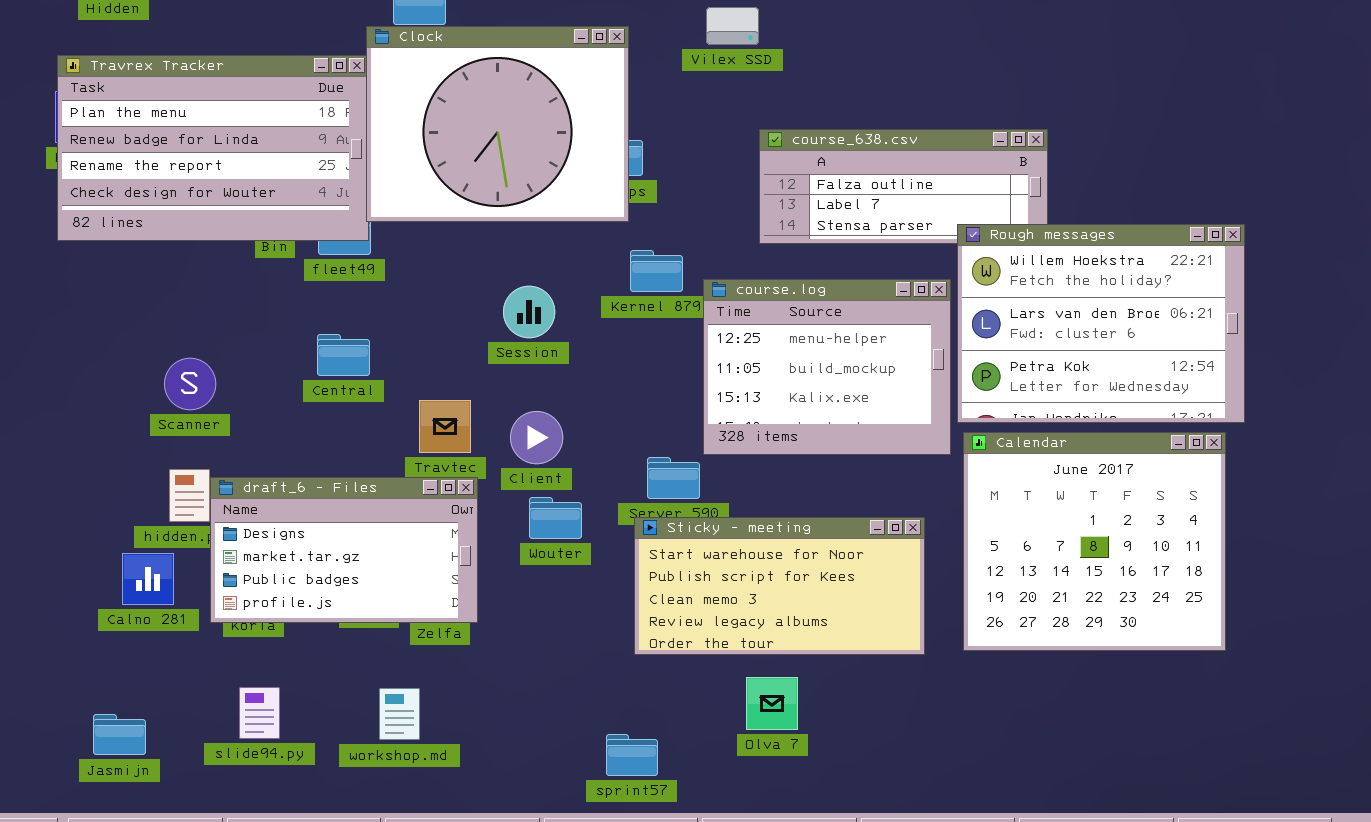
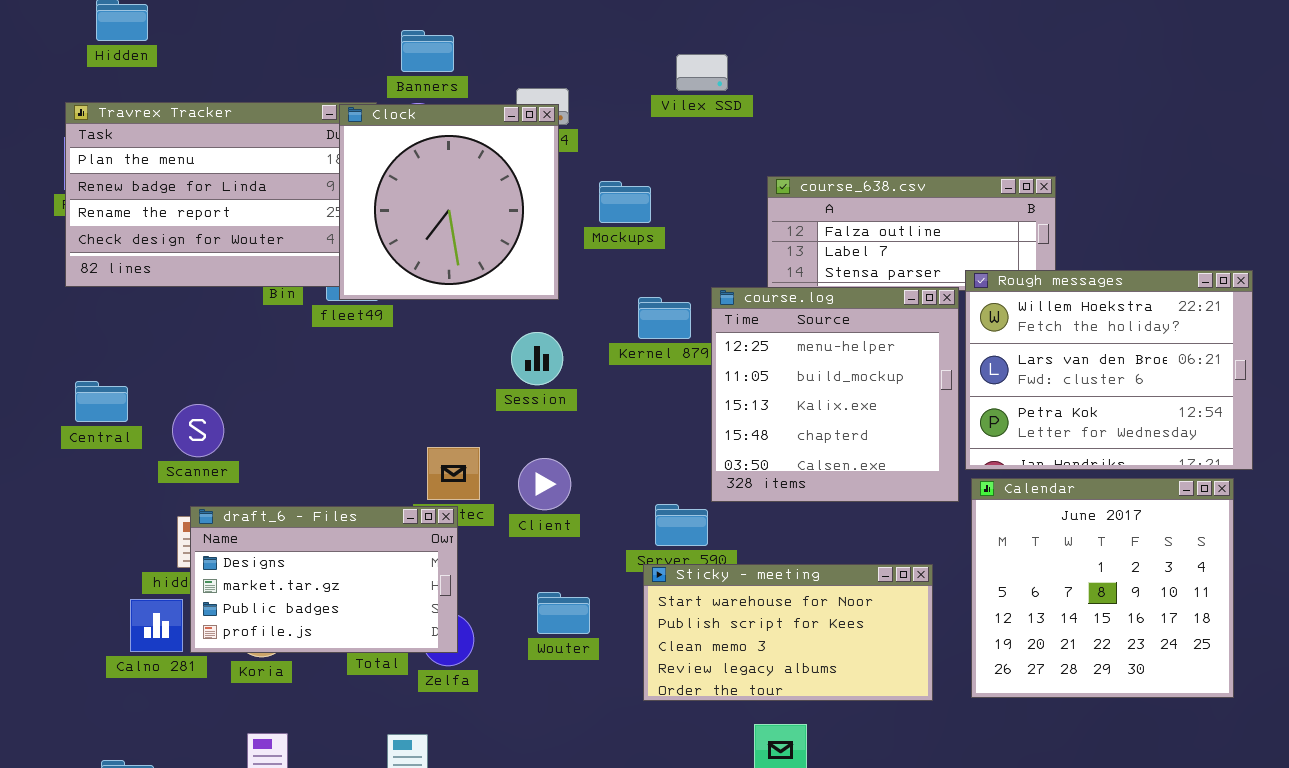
Vilex SSD: [706,7,759,45] -> [676,54,728,91], moved
Clock: [366,26,629,222] -> [339,104,559,300], moved, resized
course.log: [703,279,951,455] -> [711,287,959,502], resized
Central: [317,334,370,376] -> [75,381,128,422], moved
draft_6 - Files: [210,477,478,623] -> [190,506,458,653], moved
Wouter: [529,497,582,539] -> [537,592,590,634], moved

